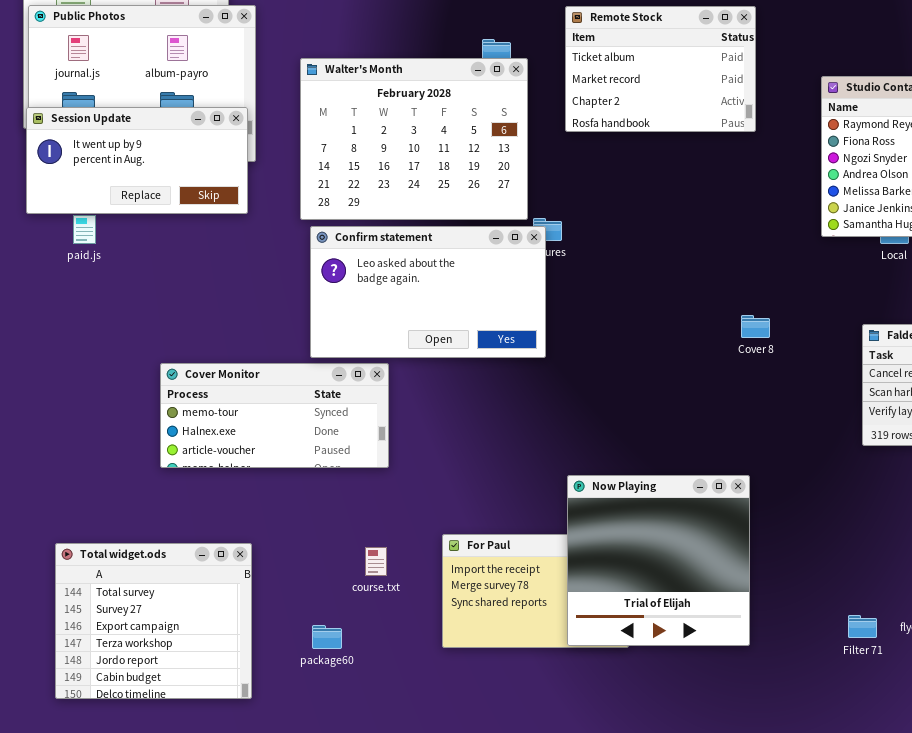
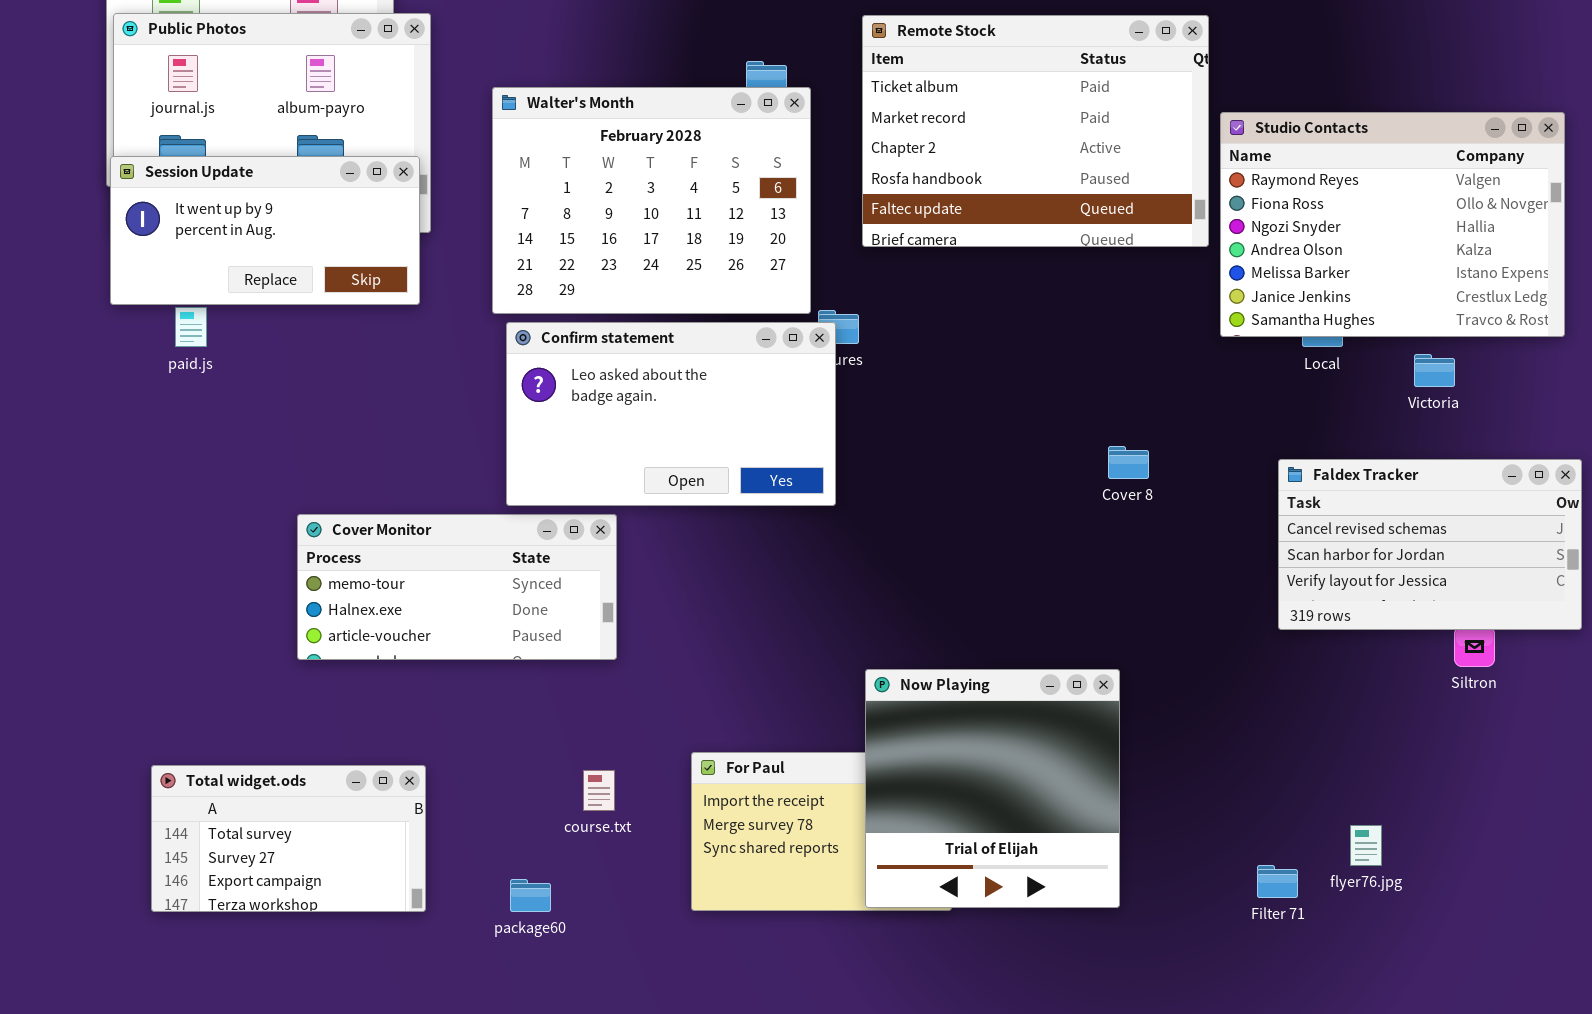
Remote Stock: [565,6,756,132] -> [862,15,1209,247], resized
Total widget.ods: [55,543,252,699] -> [151,765,426,912], resized

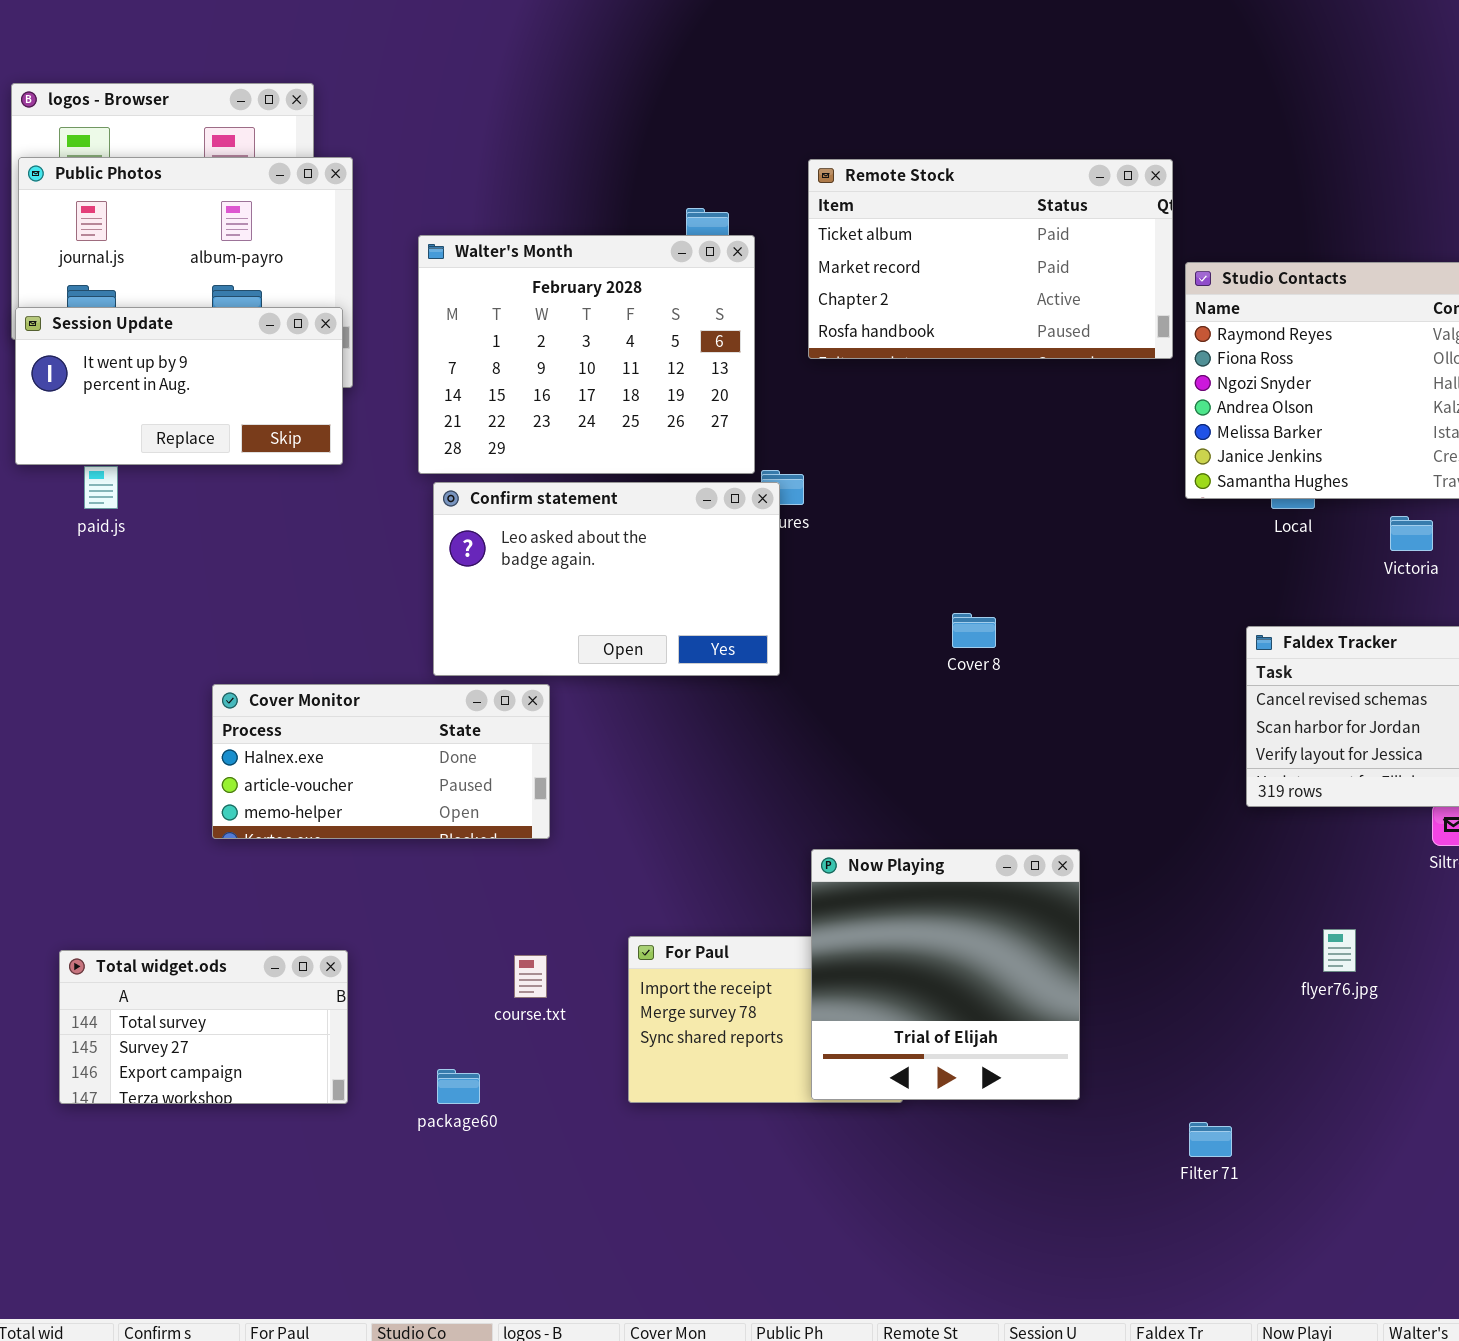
Remote Stock: [862,15,1209,247] -> [808,159,1173,359], resized
Cover 8: [1108,446,1149,479] -> [952,613,996,648], moved
Cover Monitor: [297,514,617,660] -> [212,684,550,839], scrolled down 1 row
flyer76.jpg: [1350,825,1382,866] -> [1323,929,1356,972], moved
Filter 71: [1257,865,1298,898] -> [1189,1122,1232,1157], moved

